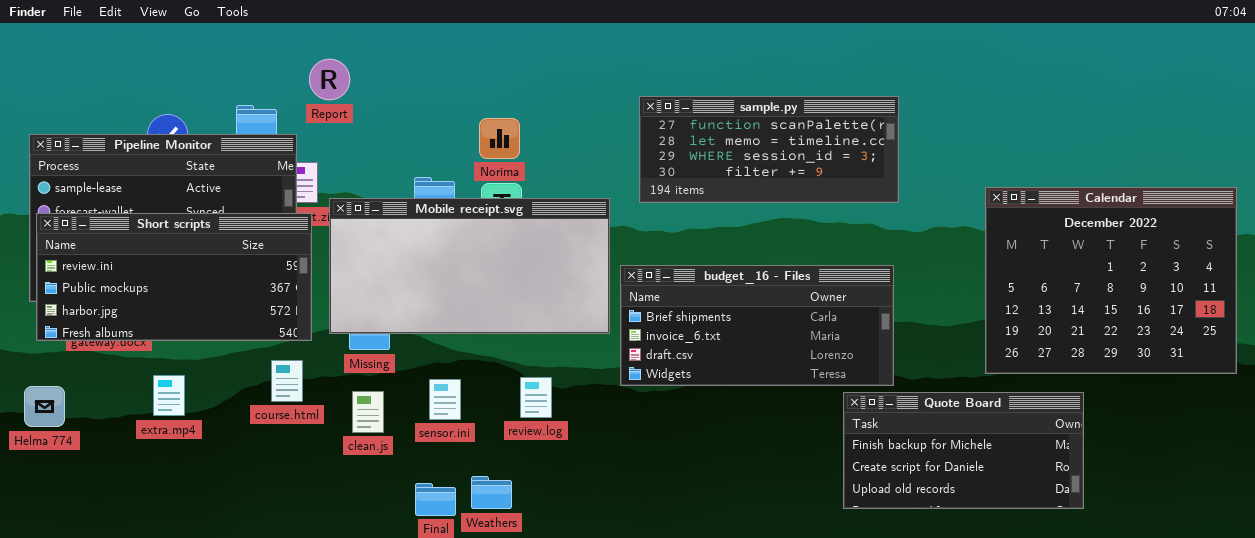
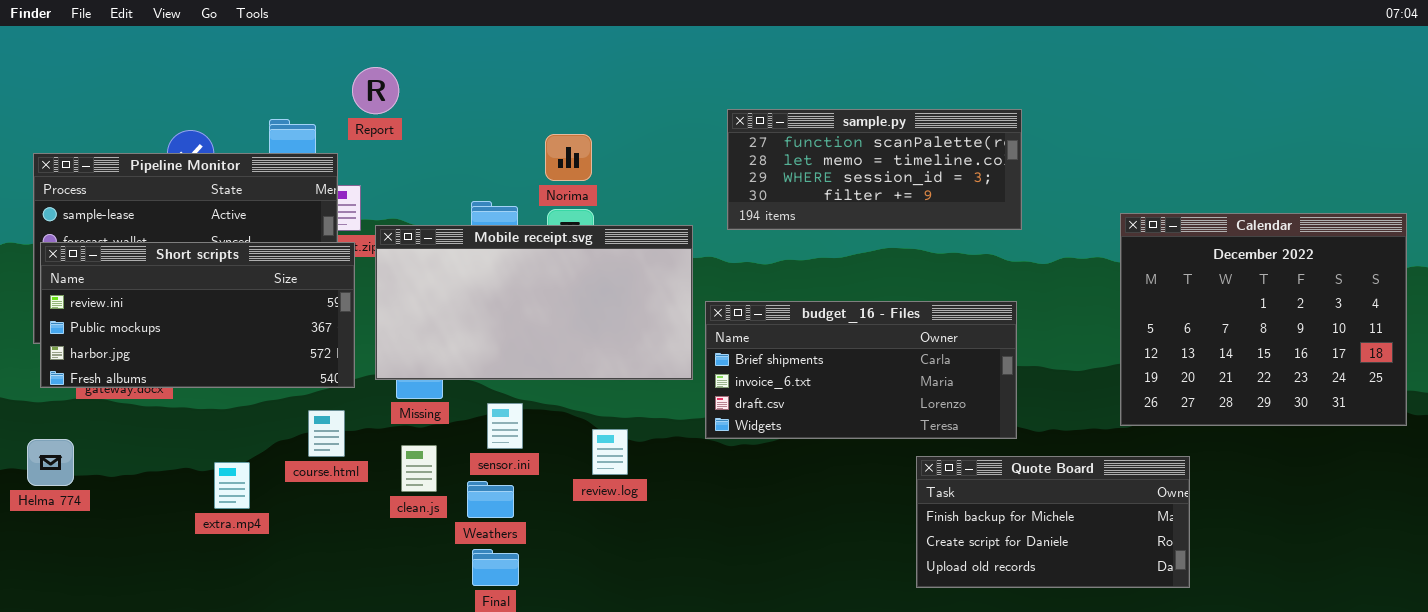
extra.mp4: [153,375,185,416] -> [214,462,250,509], moved
sensor.ini: [429,379,461,420] -> [487,403,523,449], moved
Quote Board: [843,392,1084,509] -> [916,456,1190,588], moved
Weathers: [471,476,512,509] -> [467,481,514,518], moved

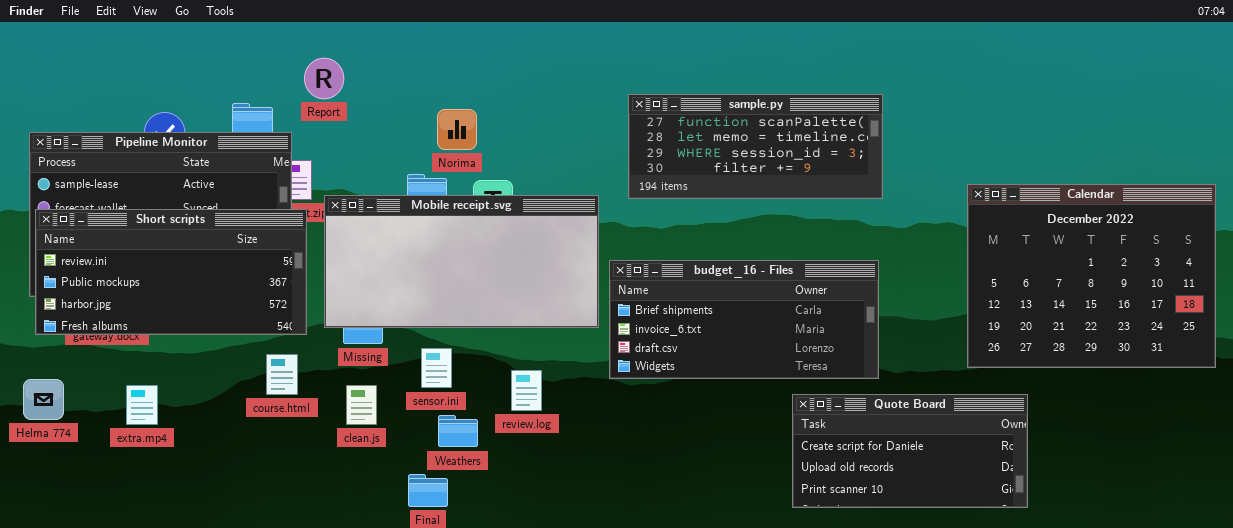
Norima: [545,134,592,181] -> [437,109,477,150], moved
Quote Board: [916,456,1190,588] -> [792,394,1028,508], scrolled down 1 row
extra.mp4: [214,462,250,509] -> [126,385,158,425], moved
Weathers: [467,481,514,518] -> [438,415,478,447], moved

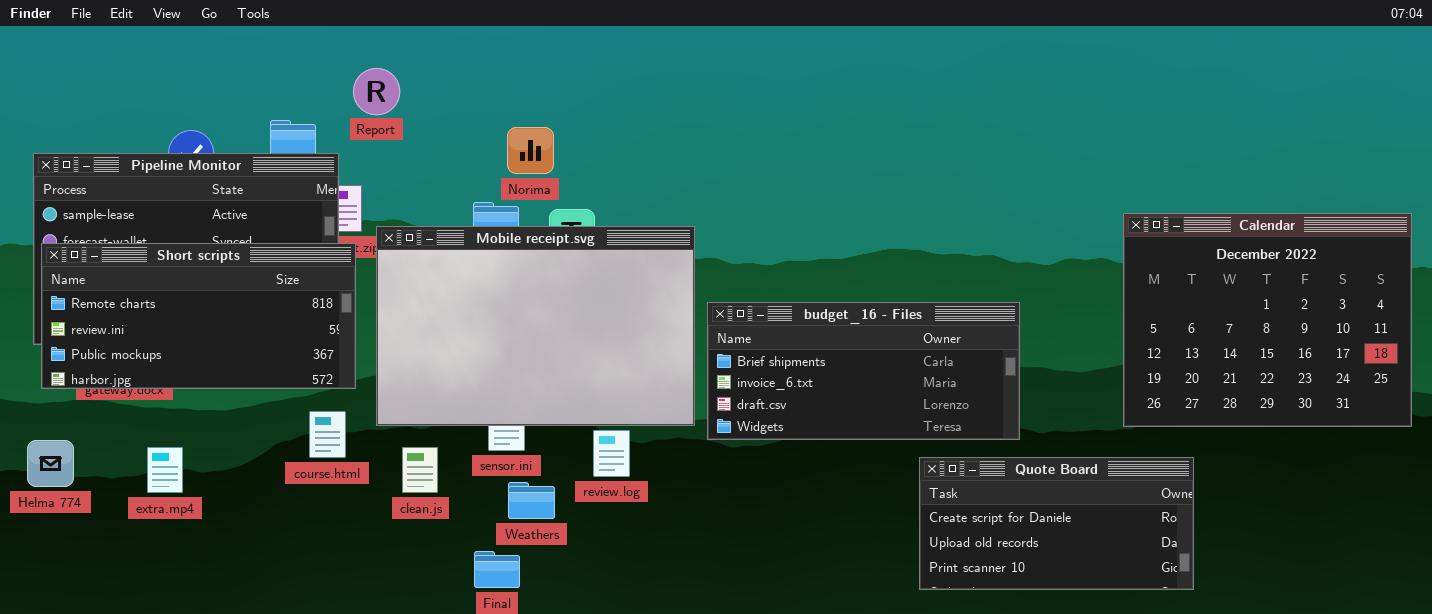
sample.py: [628,94,883,199] -> none, closed
Mobile receipt.svg: [324,195,599,328] -> [376,226,695,426], resized
Short scripts: [35,209,307,335] -> [41,243,356,389], scrolled up 1 row

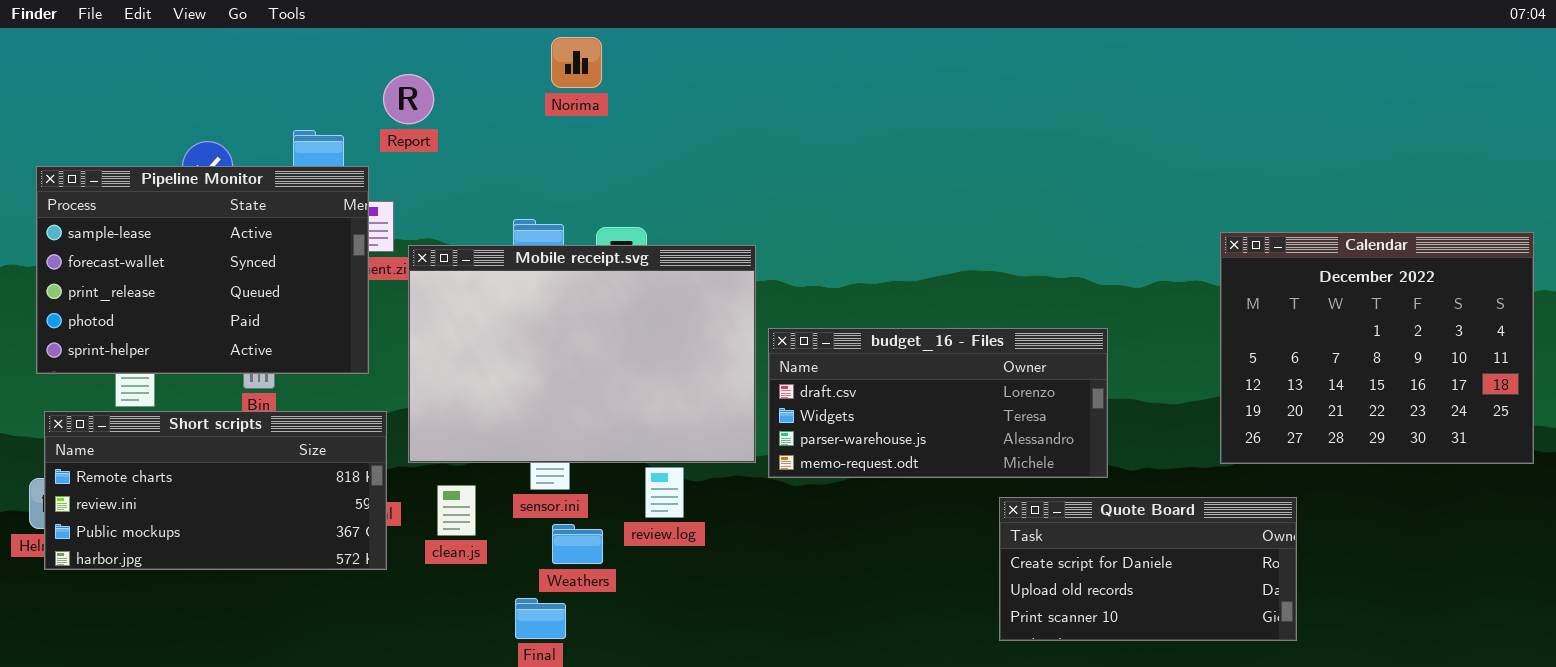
Norima: [507,127,554,174] -> [551,37,602,88], moved
Short scripts: [41,243,356,389] -> [44,411,387,570], moved
budget_16 - Files: [707,302,1020,440] -> [768,328,1108,478], scrolled down 2 rows

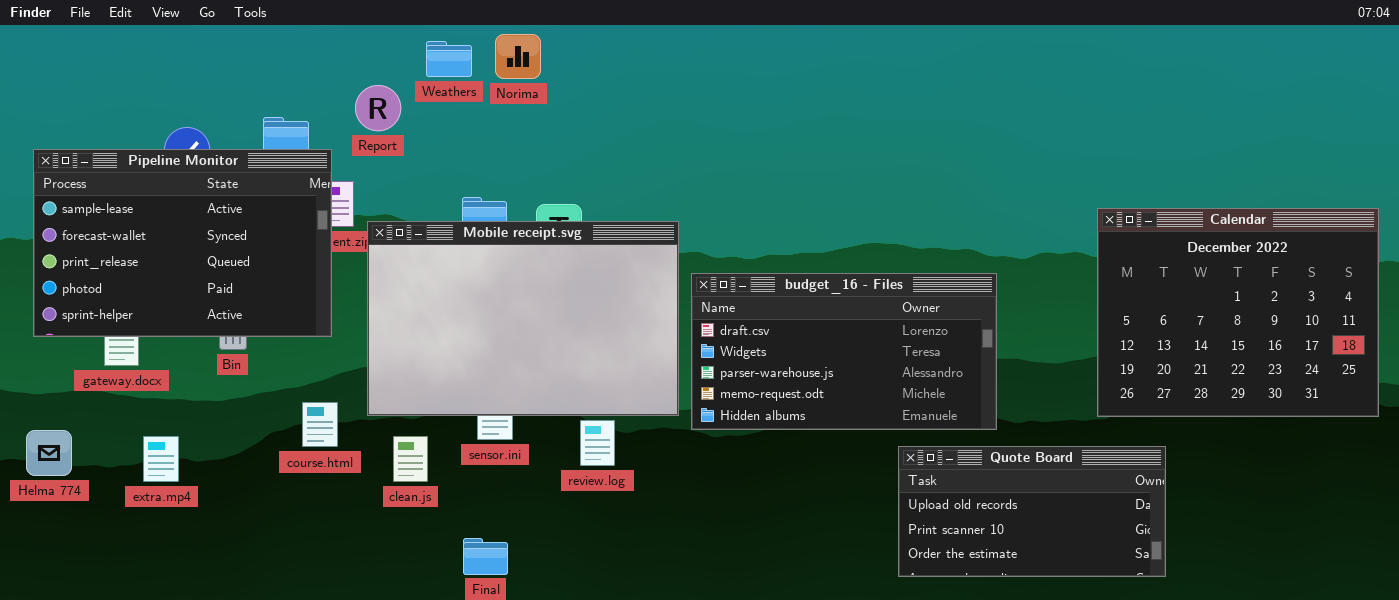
Report: [383,74,434,124] -> [355,85,401,131], moved
budget_16 - Files: [768,328,1108,478] -> [691,273,997,430], resized
Short scripts: [44,411,387,570] -> none, closed
Quote Board: [999,497,1297,641] -> [898,446,1166,577], scrolled down 1 row
Weathers: [552,524,603,564] -> [426,41,472,77], moved

